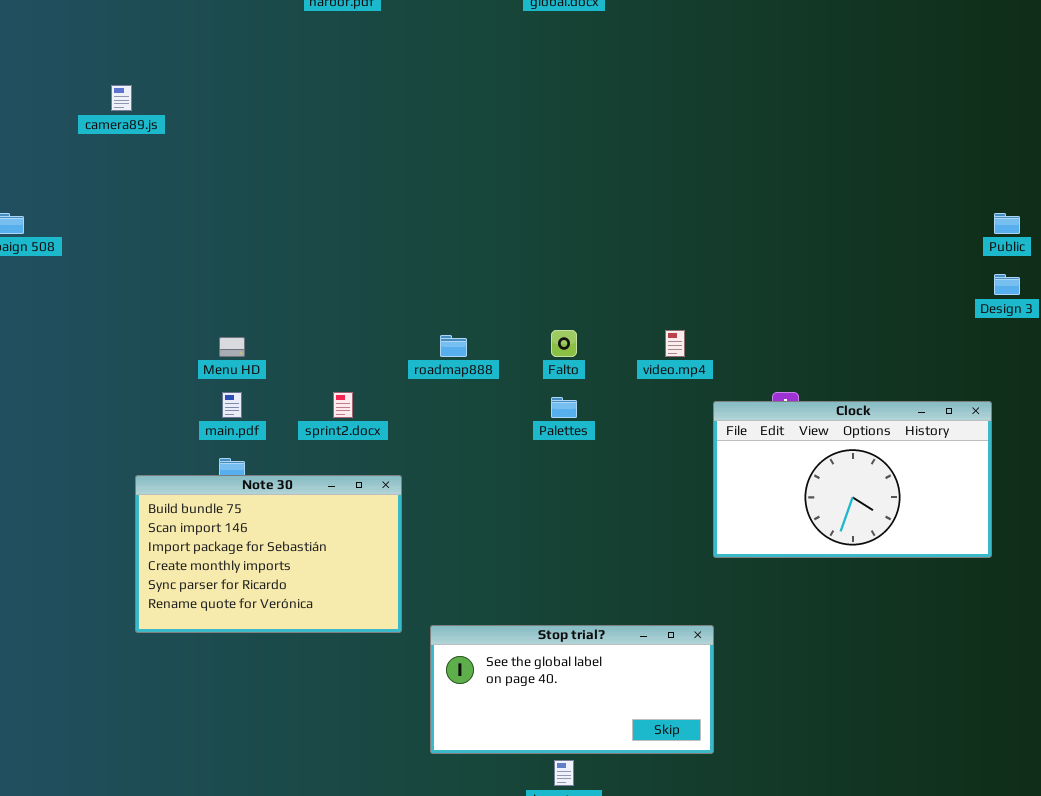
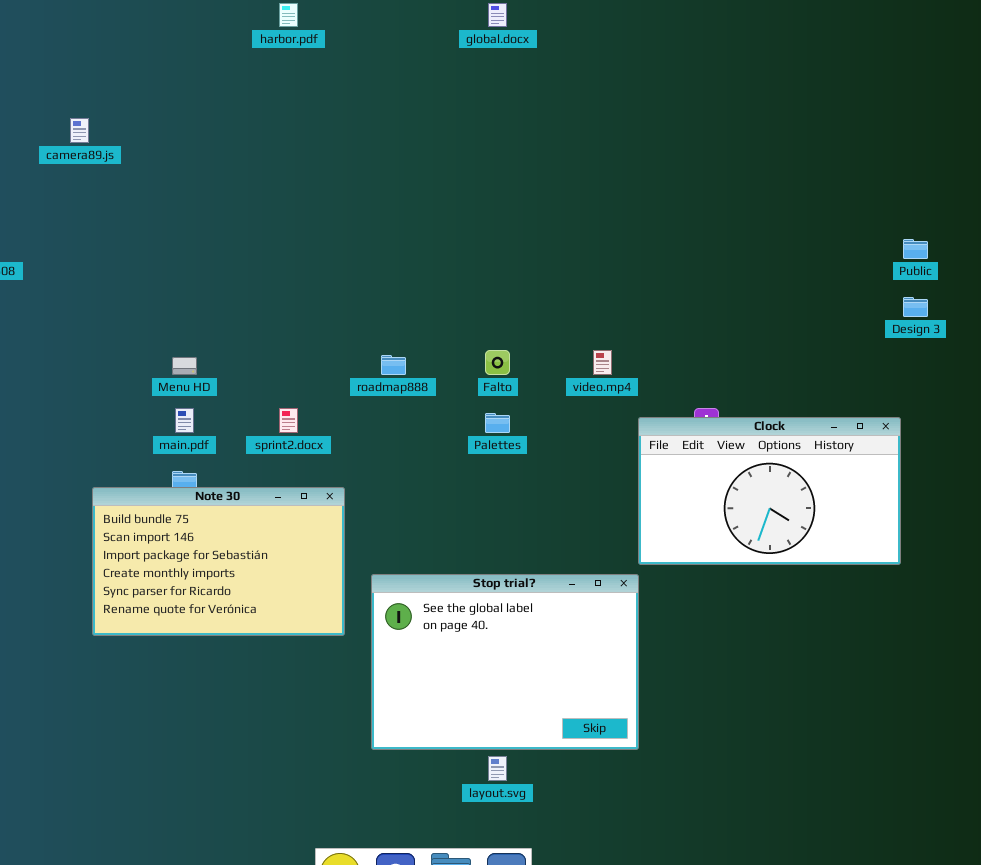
Stop trial?: [430,625,714,754] -> [371,574,639,750], resized

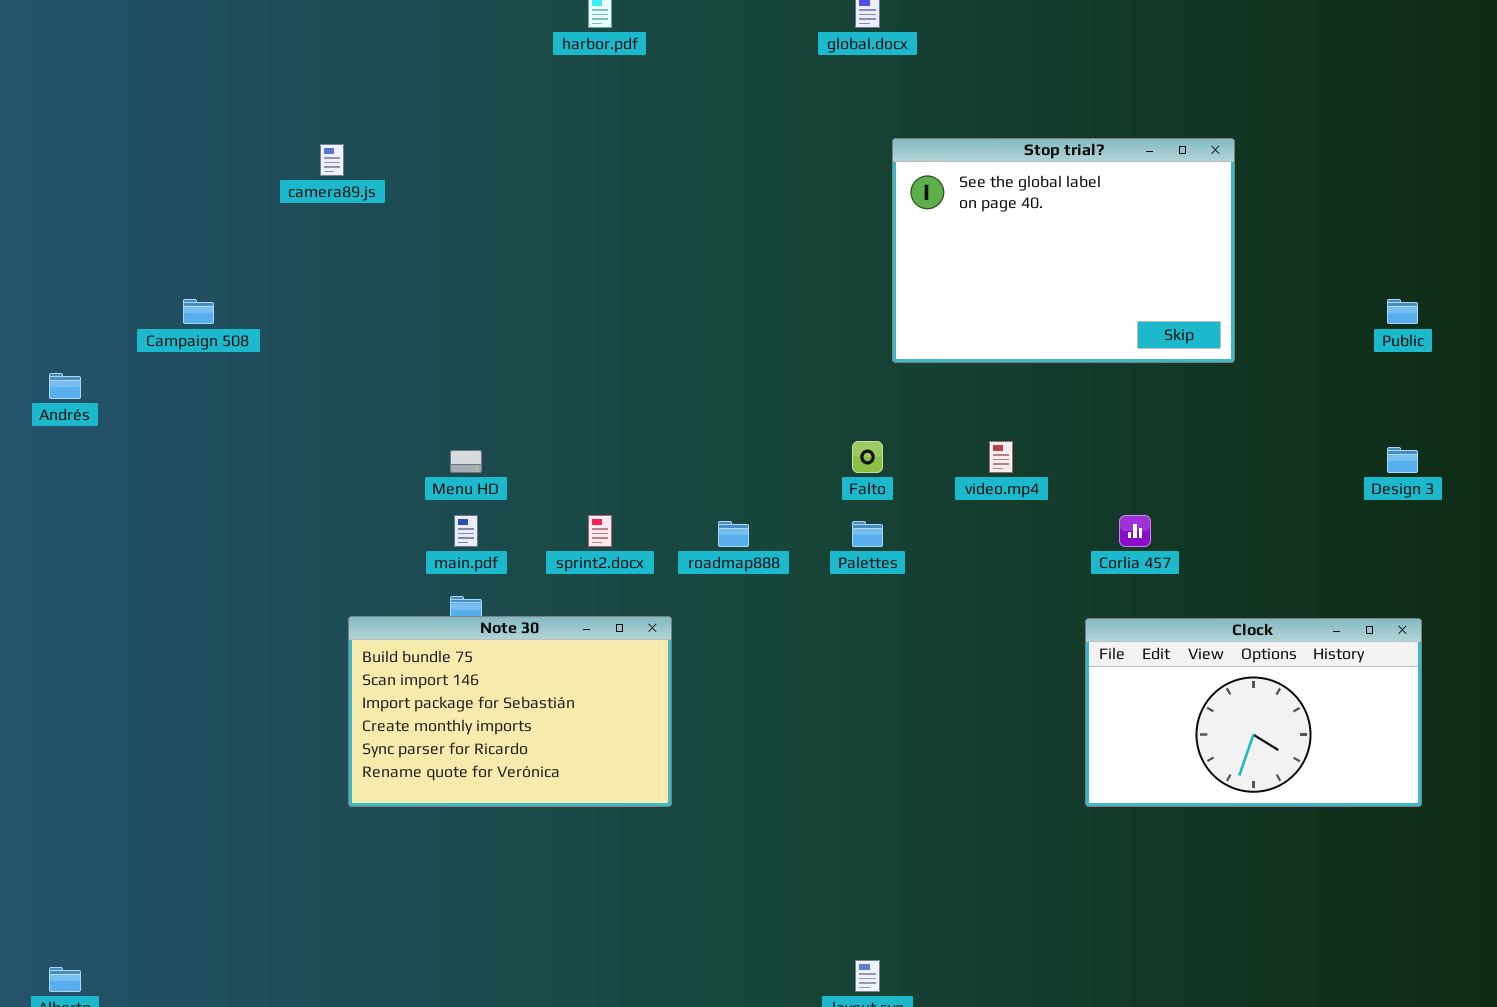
Design 3: [903,297,928,317] -> [1387,447,1418,473], moved
roadmap888: [381,355,406,375] -> [718,521,749,547], moved
Clock: [638,417,901,565] -> [1085,618,1422,807], moved
Stop trial?: [371,574,639,750] -> [892,138,1235,363], moved

